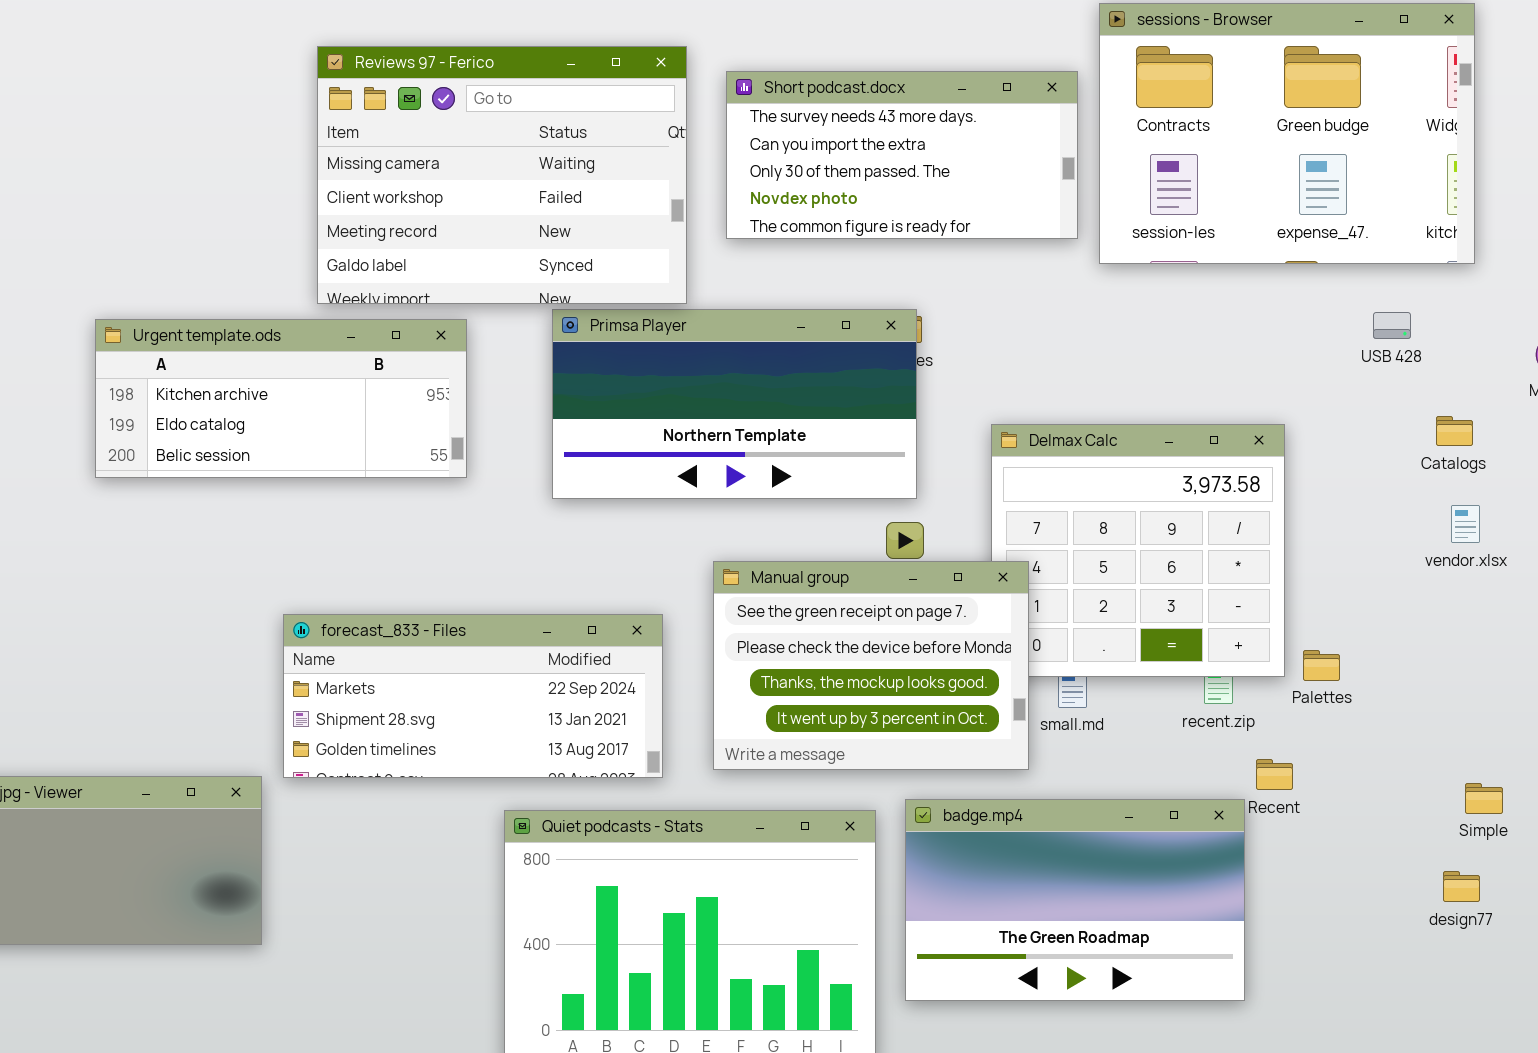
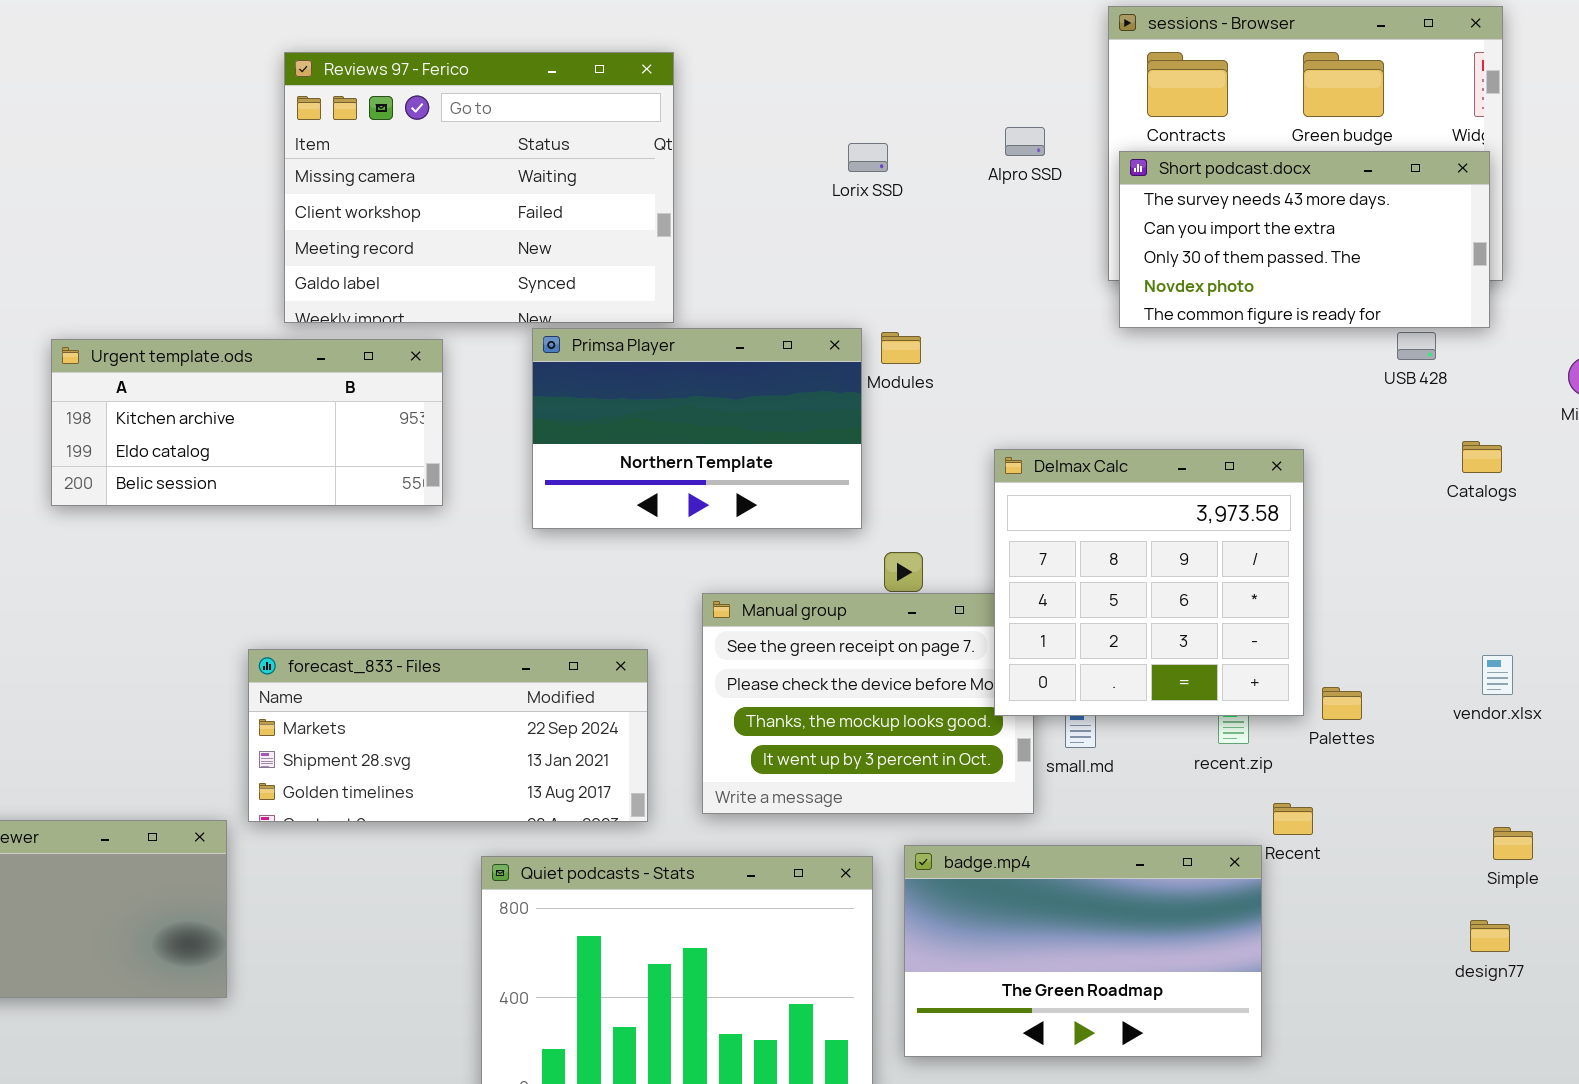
Short podcast.docx: [726,71,1078,239] -> [1119,151,1490,328], moved
Primsa Player: [552,309,917,499] -> [532,328,862,529], resized
Delmax Calc: [991,424,1285,677] -> [994,449,1304,716], raised
vendor.xlsx: [1451,505,1480,543] -> [1482,655,1513,695], moved

